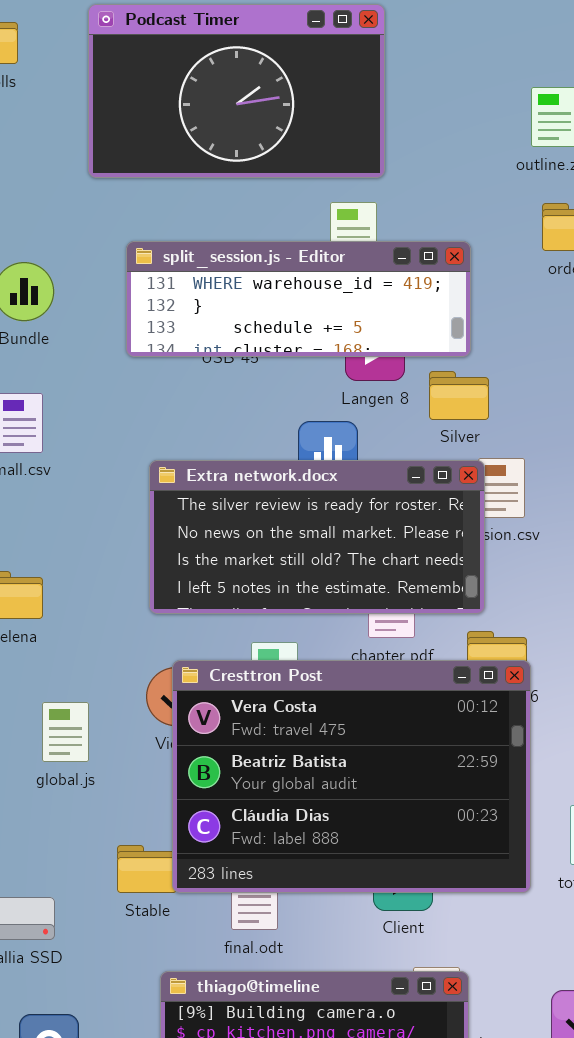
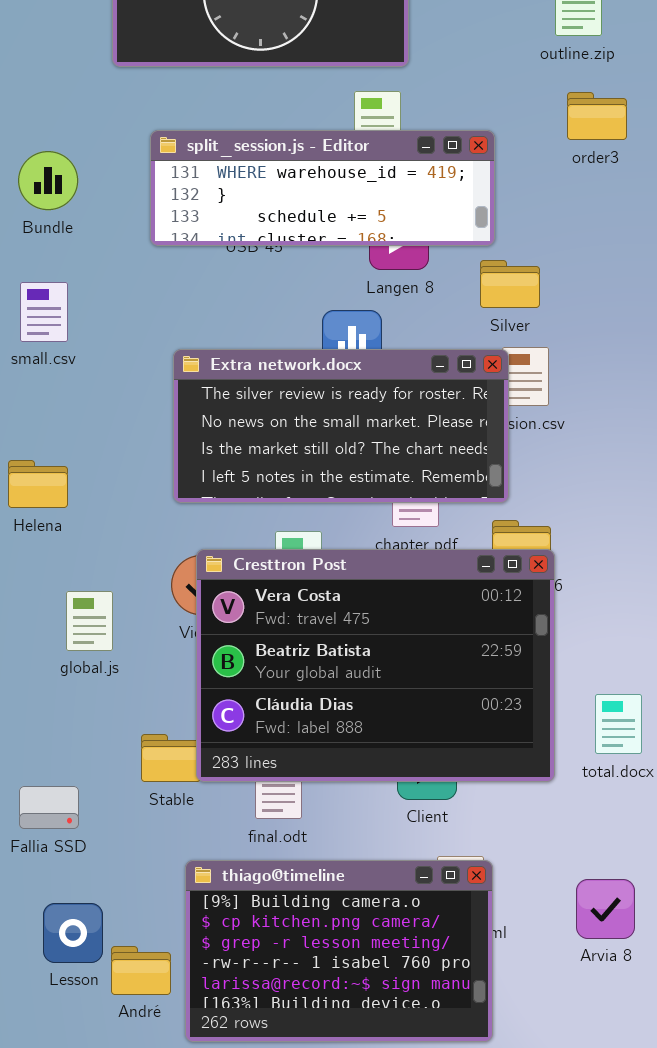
Silver: [429,371,489,420] -> [480,260,540,308], moved

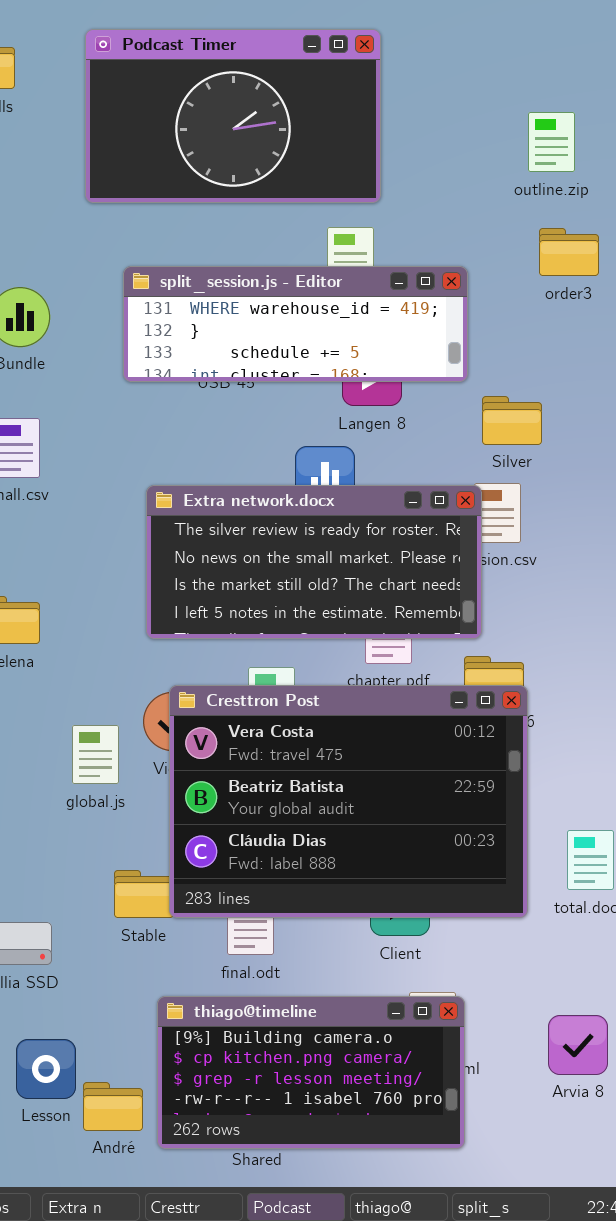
Silver: [480,260,540,308] -> [482,396,542,445], moved
global.js: [66,591,113,651] -> [72,725,119,784], moved
thiago@timeline: [185,860,493,1042] -> [157,996,465,1149], resized

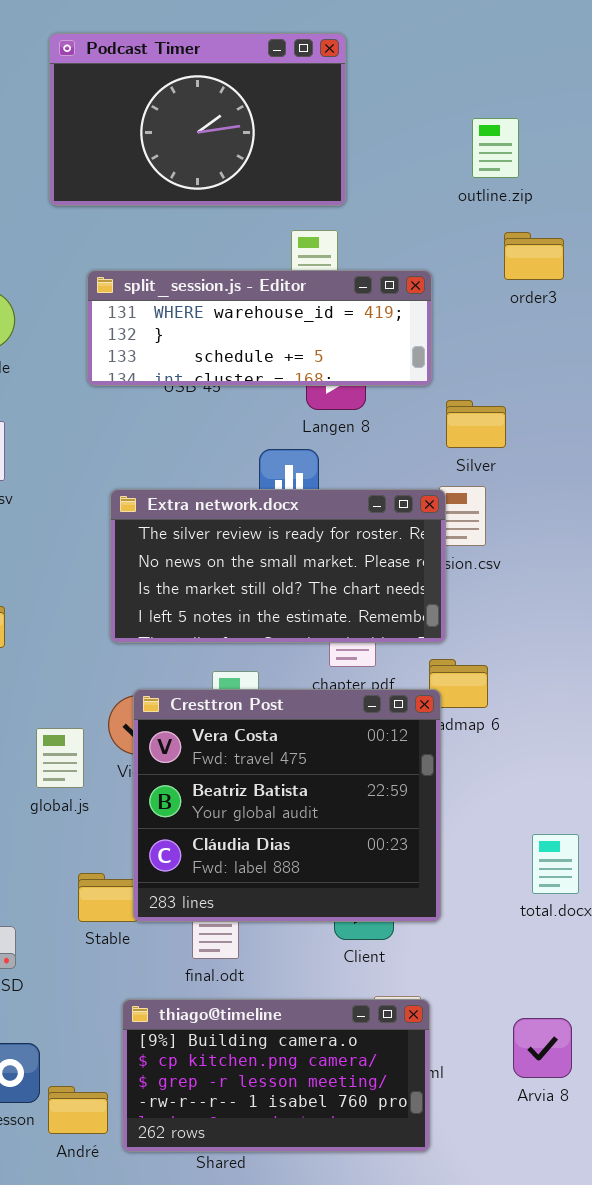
outline.zip: [528,112,575,172] -> [472,118,519,178], moved
Cresttron Post: [169,685,528,918] -> [133,689,441,922], resized

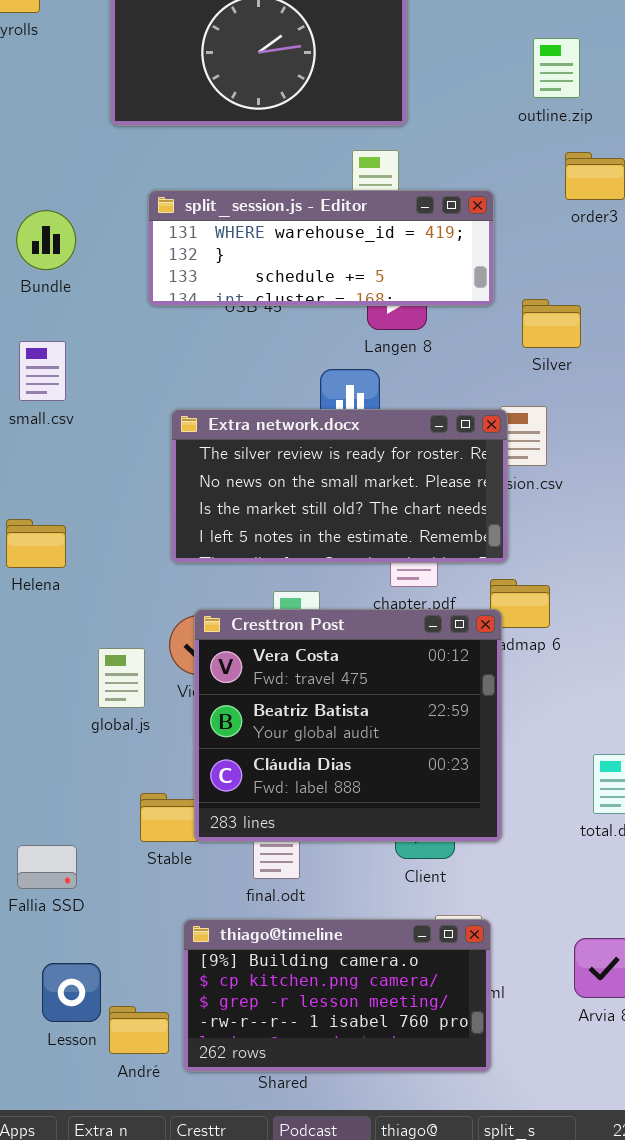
Silver: [446,400,506,448] -> [522,299,581,348], moved

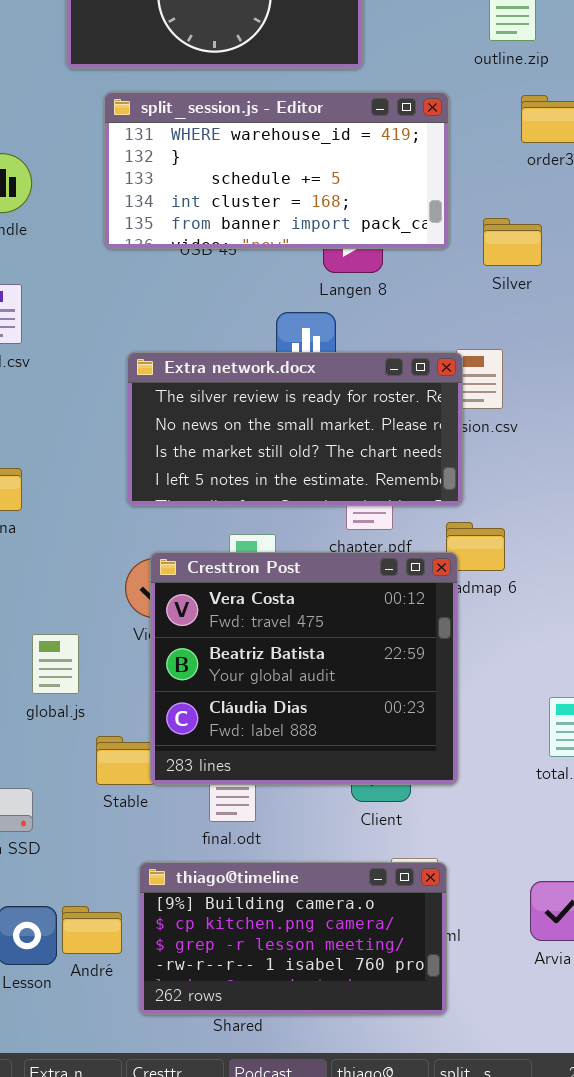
split_session.js - Editor: [148,190,494,306] -> [104,92,449,249], resized
Silver: [522,299,581,348] -> [483,218,542,266], moved
global.js: [98,648,145,708] -> [32,634,79,694], moved
André: [109,1006,169,1054] -> [62,906,122,954], moved

